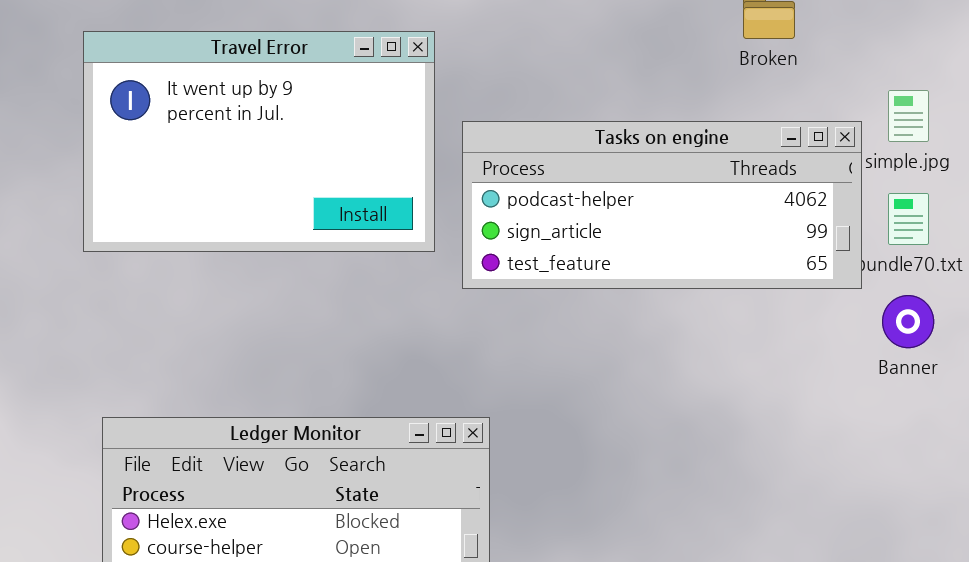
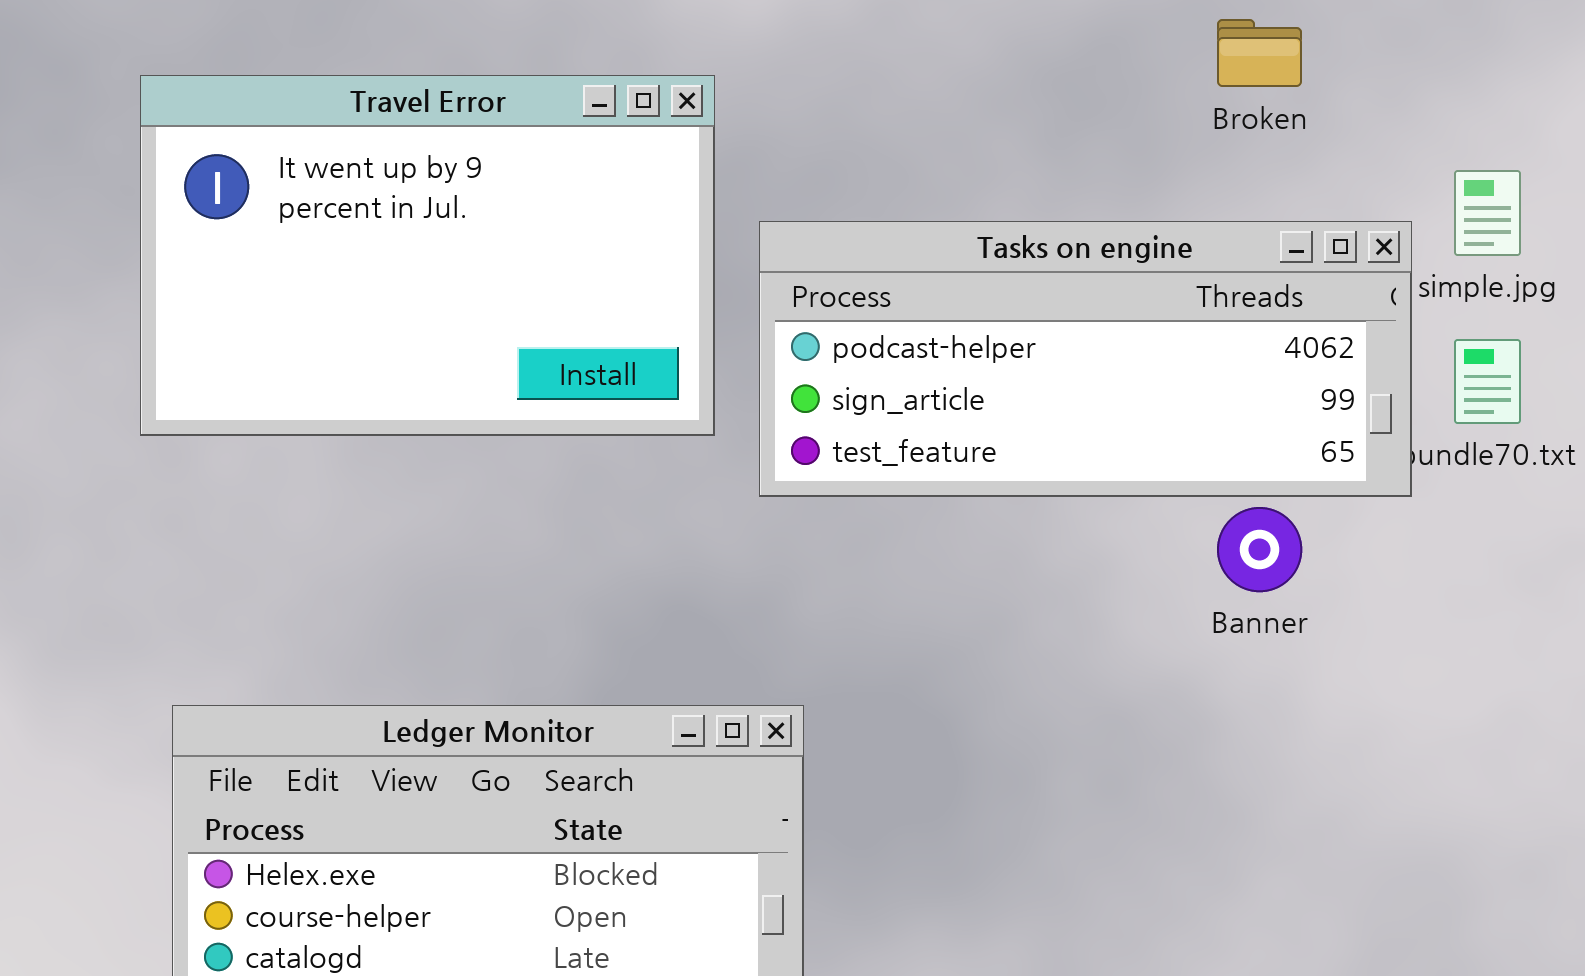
Banner: [882,295,934,348] -> [1217,507,1302,592], moved

